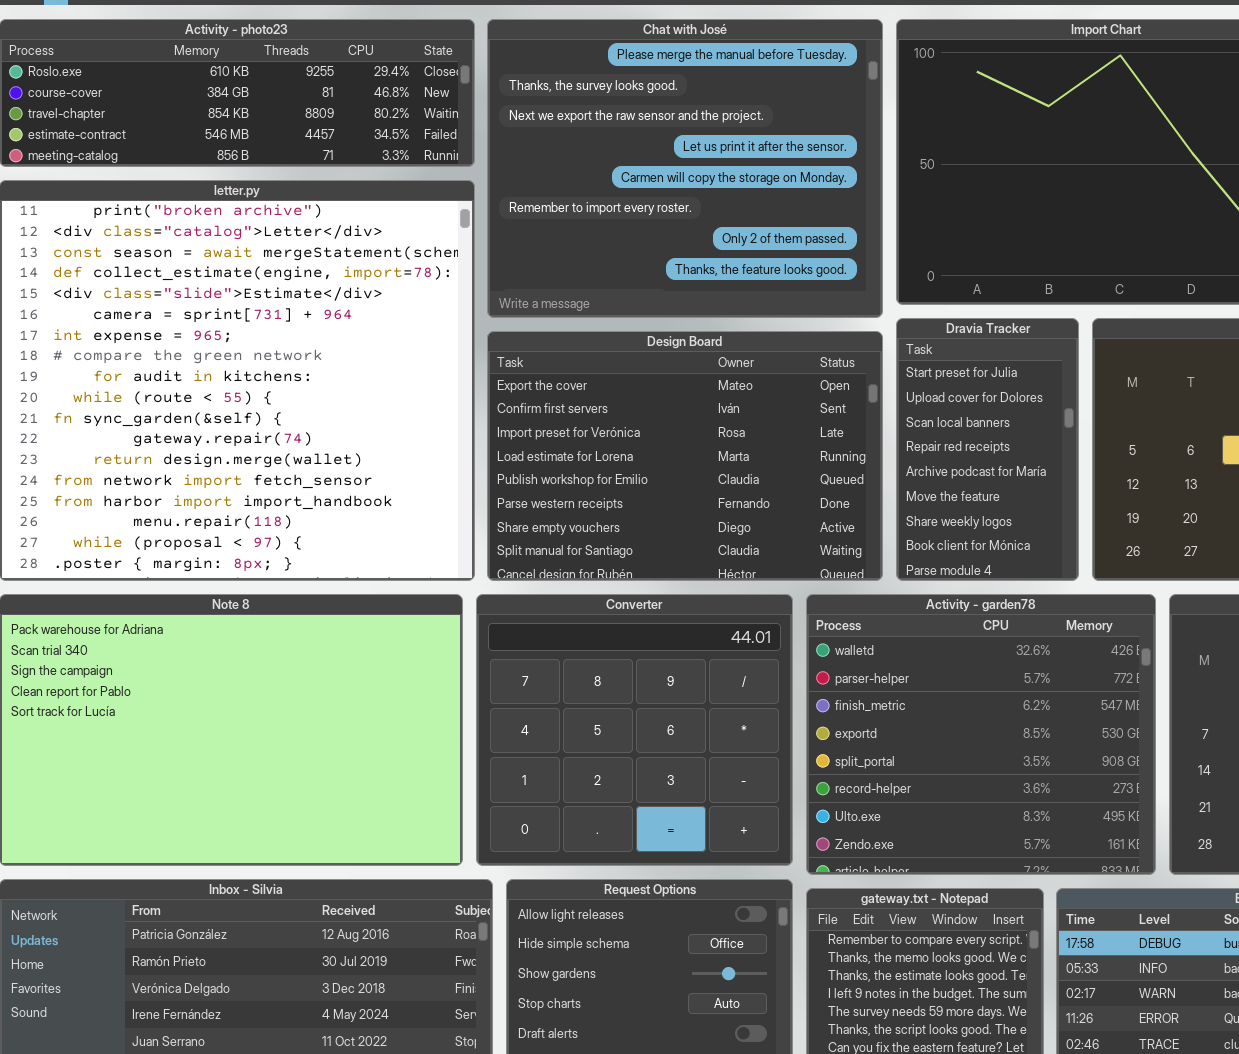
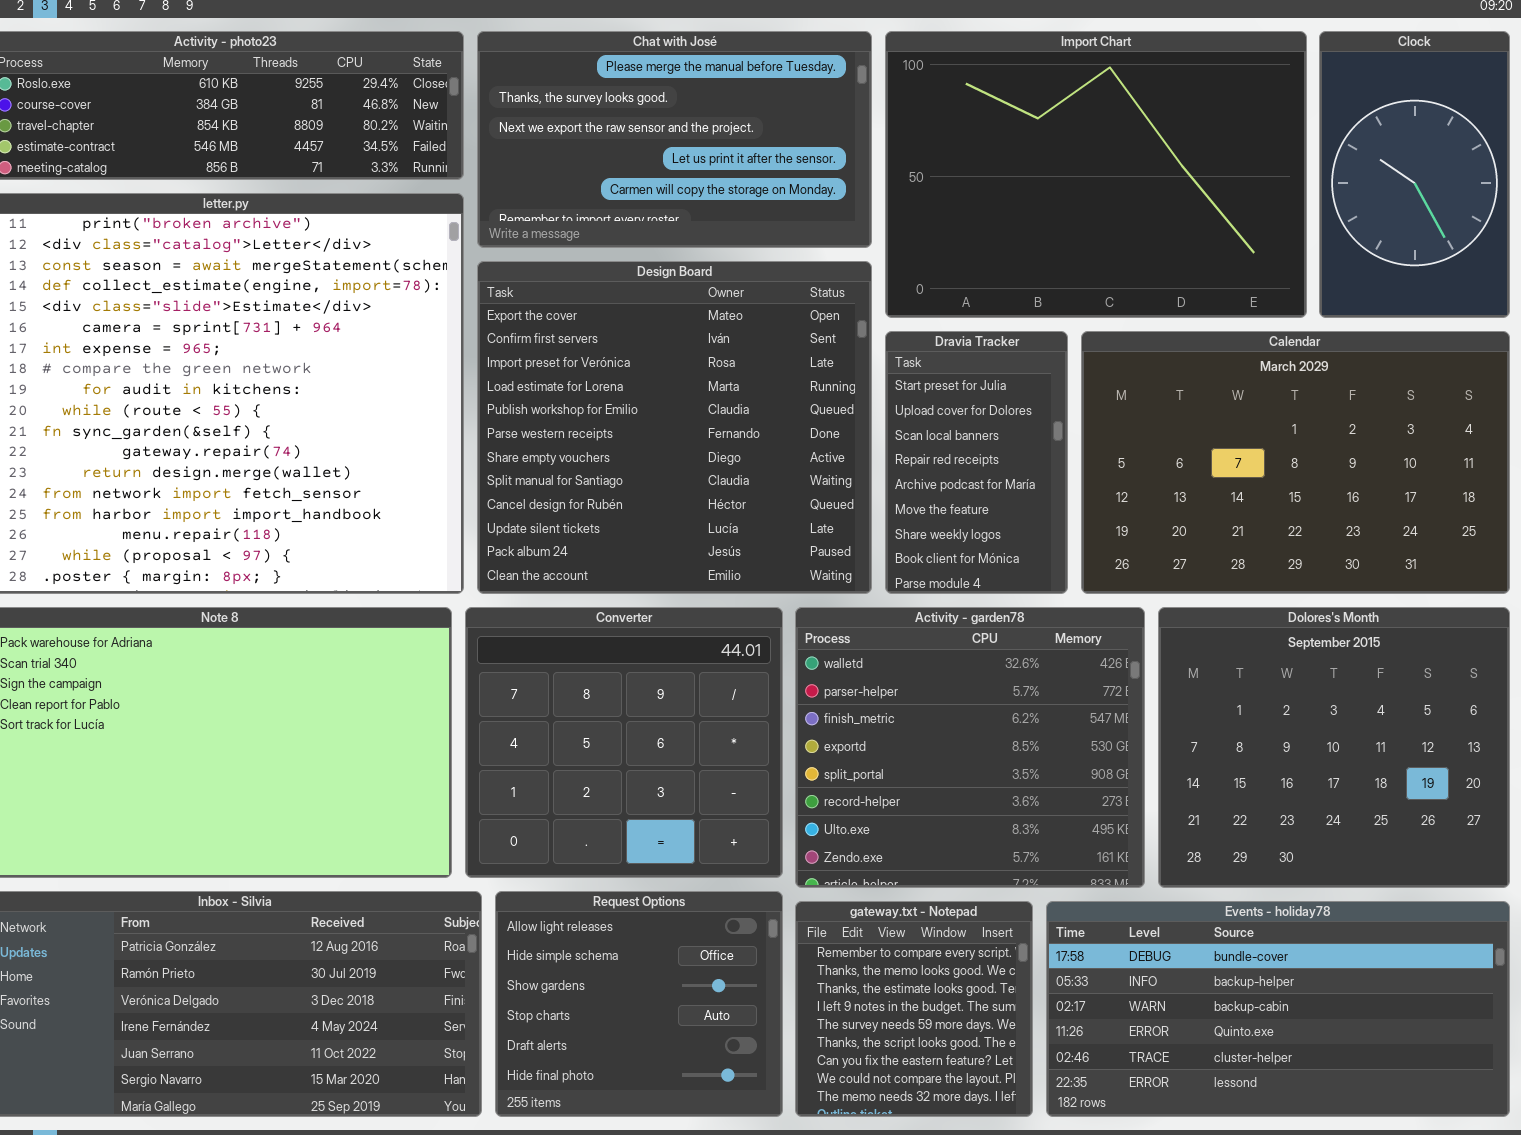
Chat with José: [487,19,883,318] -> [477,31,872,248], resized
Design Board: [487,331,883,581] -> [477,261,872,594], resized

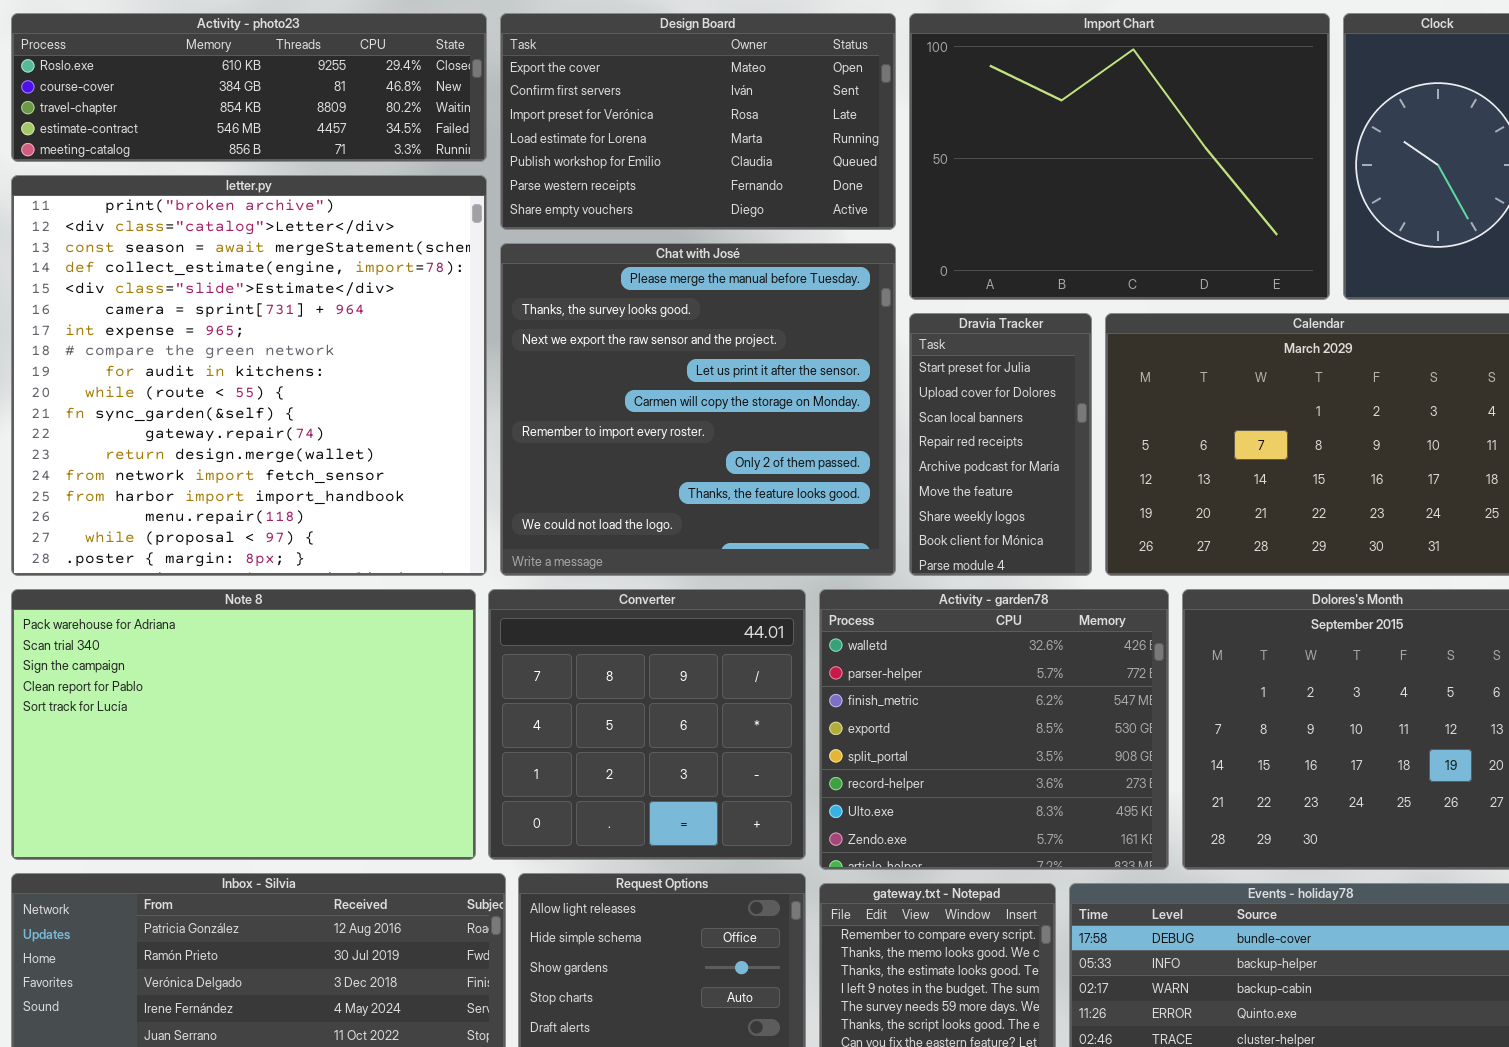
Chat with José: [477,31,872,248] -> [500,243,896,576], moved, resized
Design Board: [477,261,872,594] -> [500,13,896,230], moved, resized

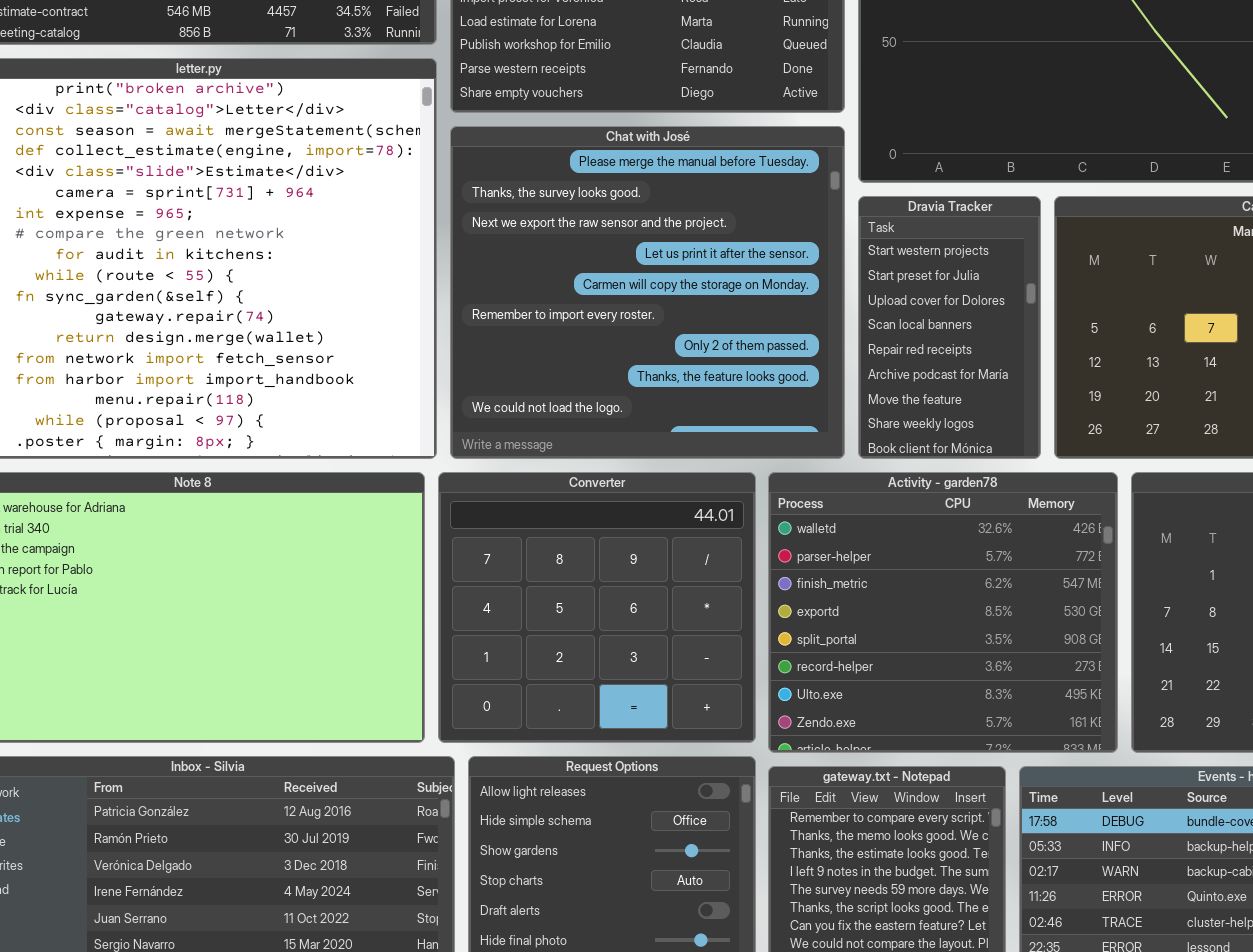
Dravia Tracker: [909,313,1092,576] -> [858,196,1041,459], scrolled up 1 row

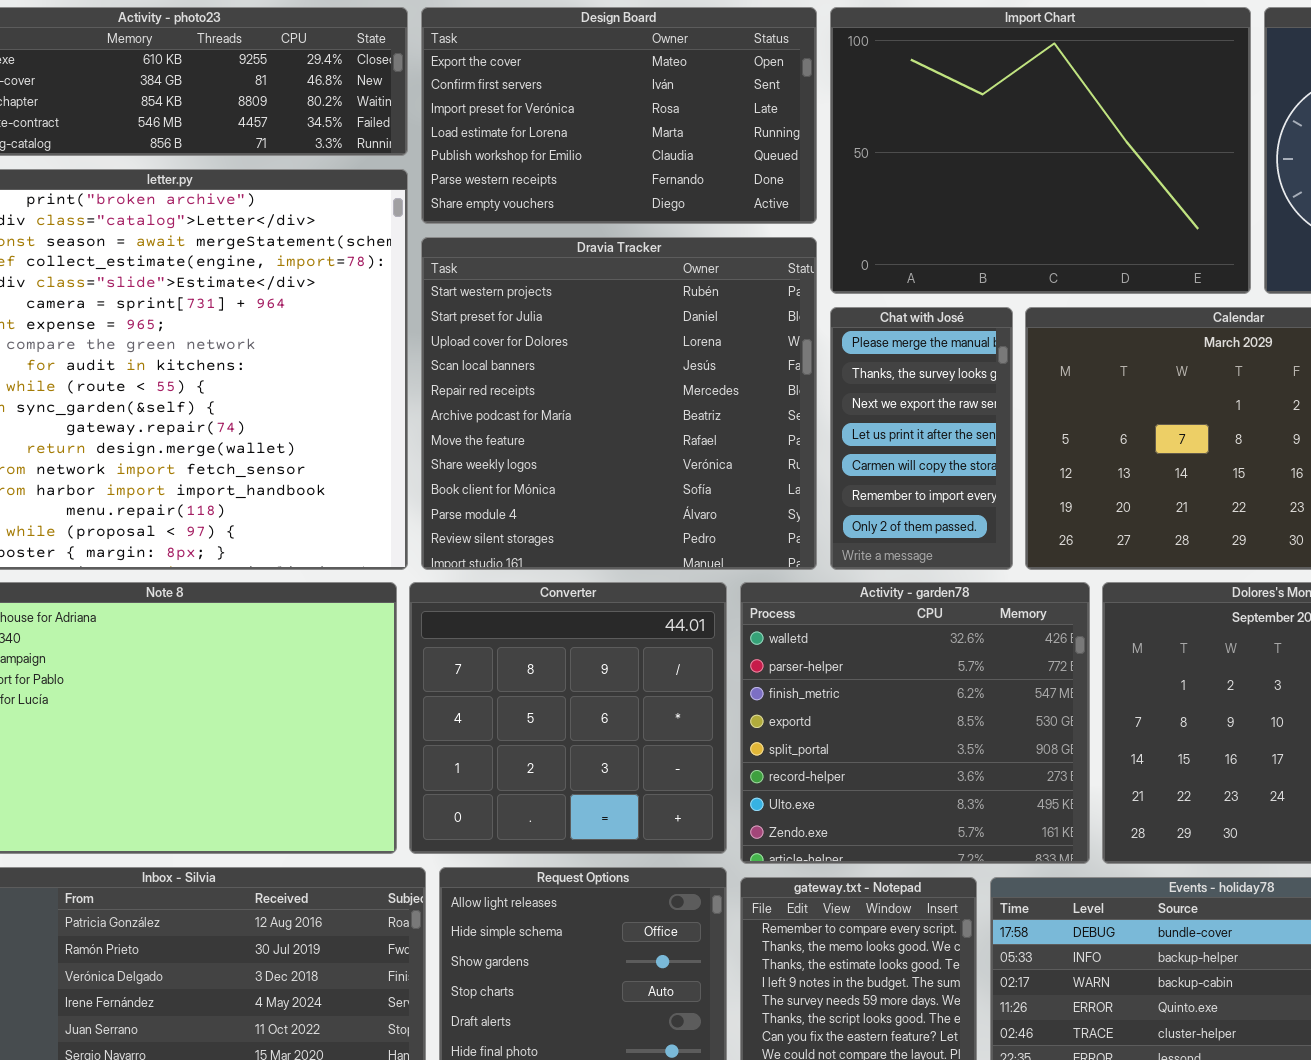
Chat with José: [450,126,845,459] -> [830,307,1013,570], moved, resized
Dravia Tracker: [858,196,1041,459] -> [421,237,817,570], moved, resized

